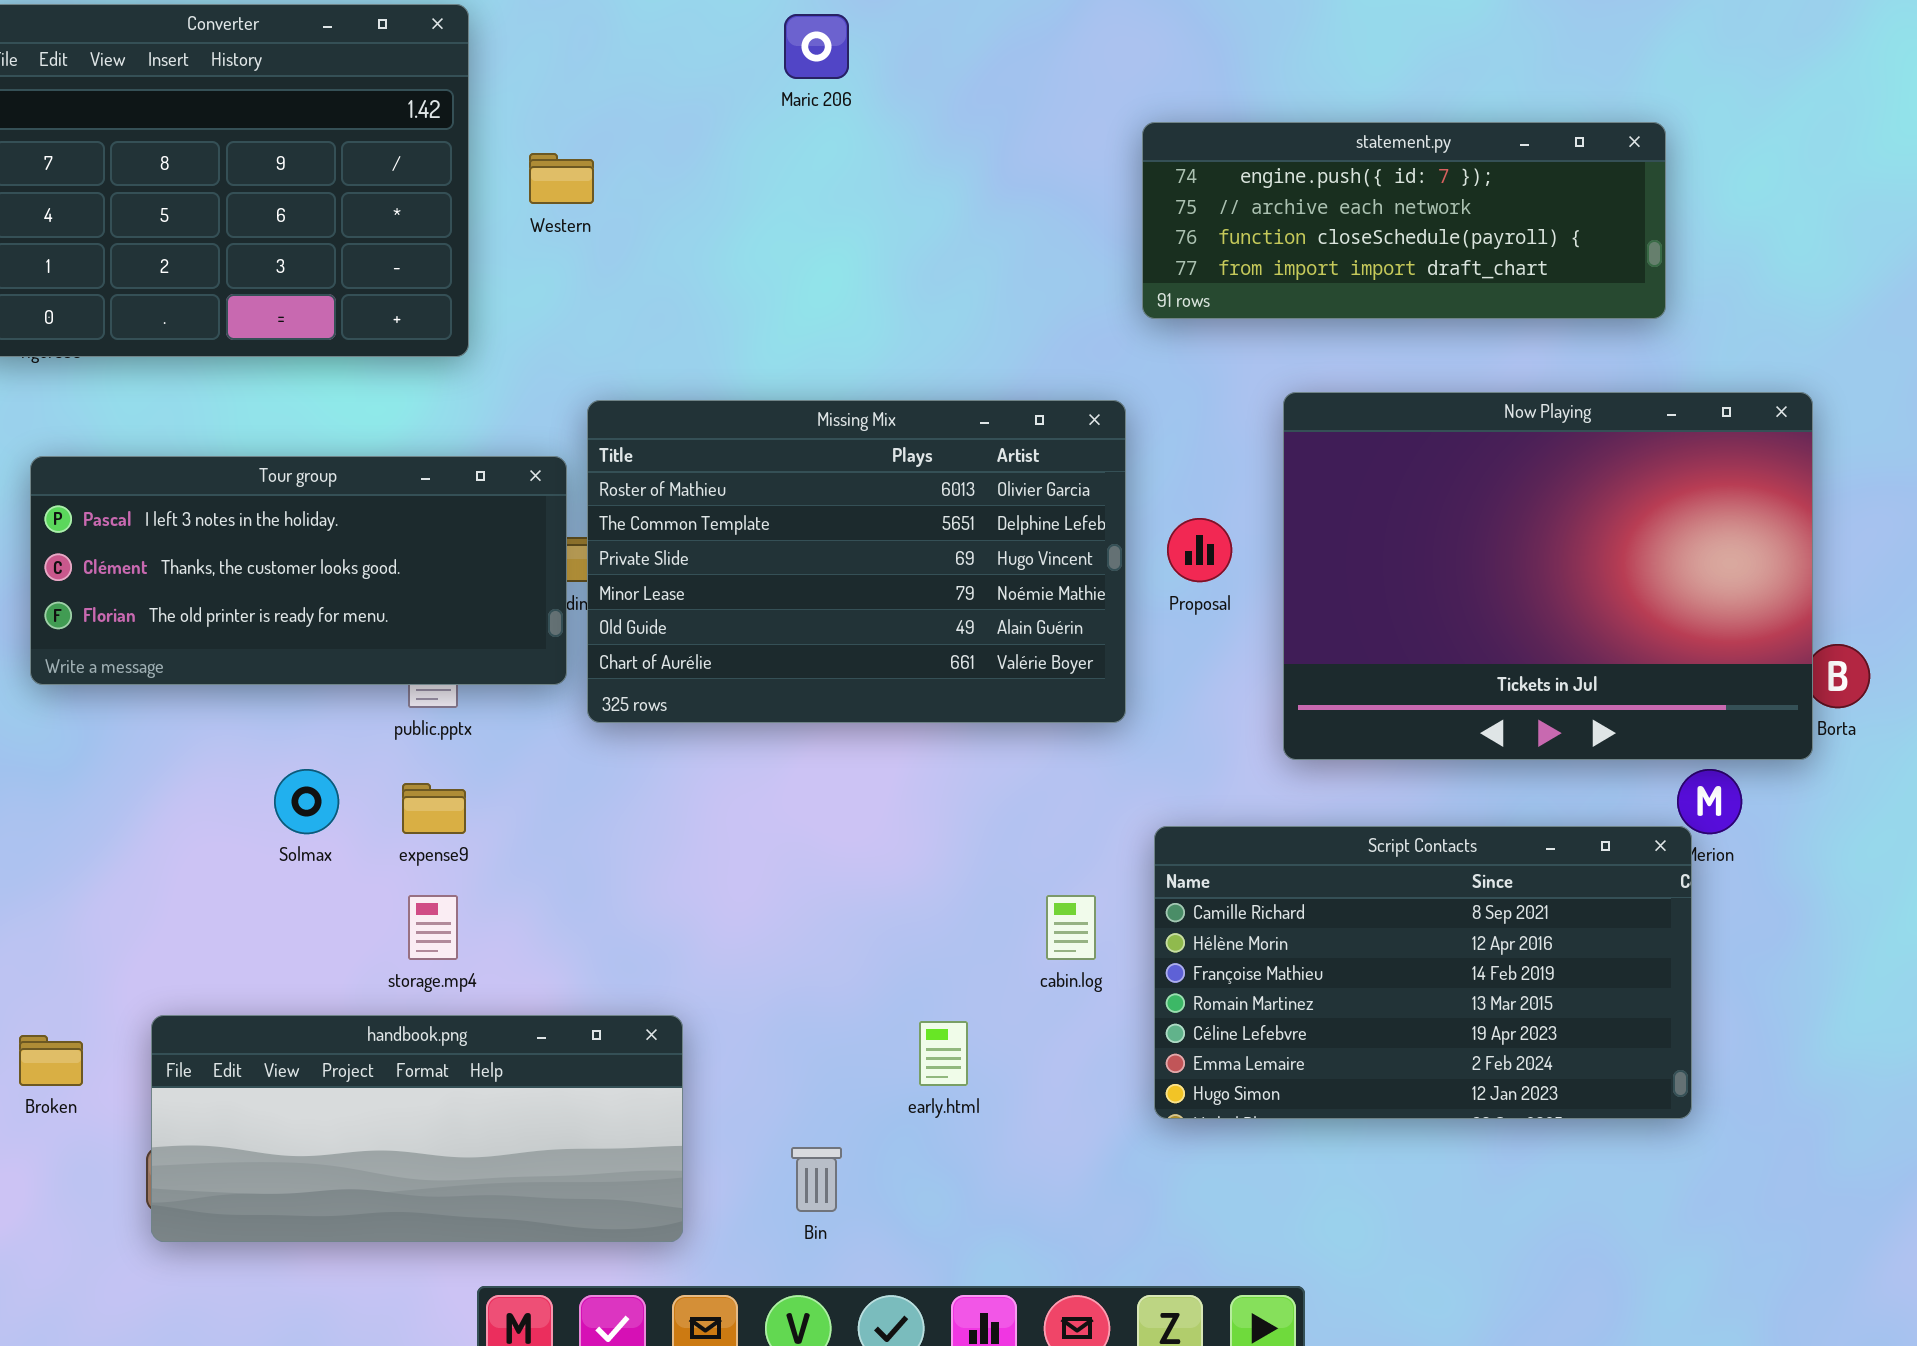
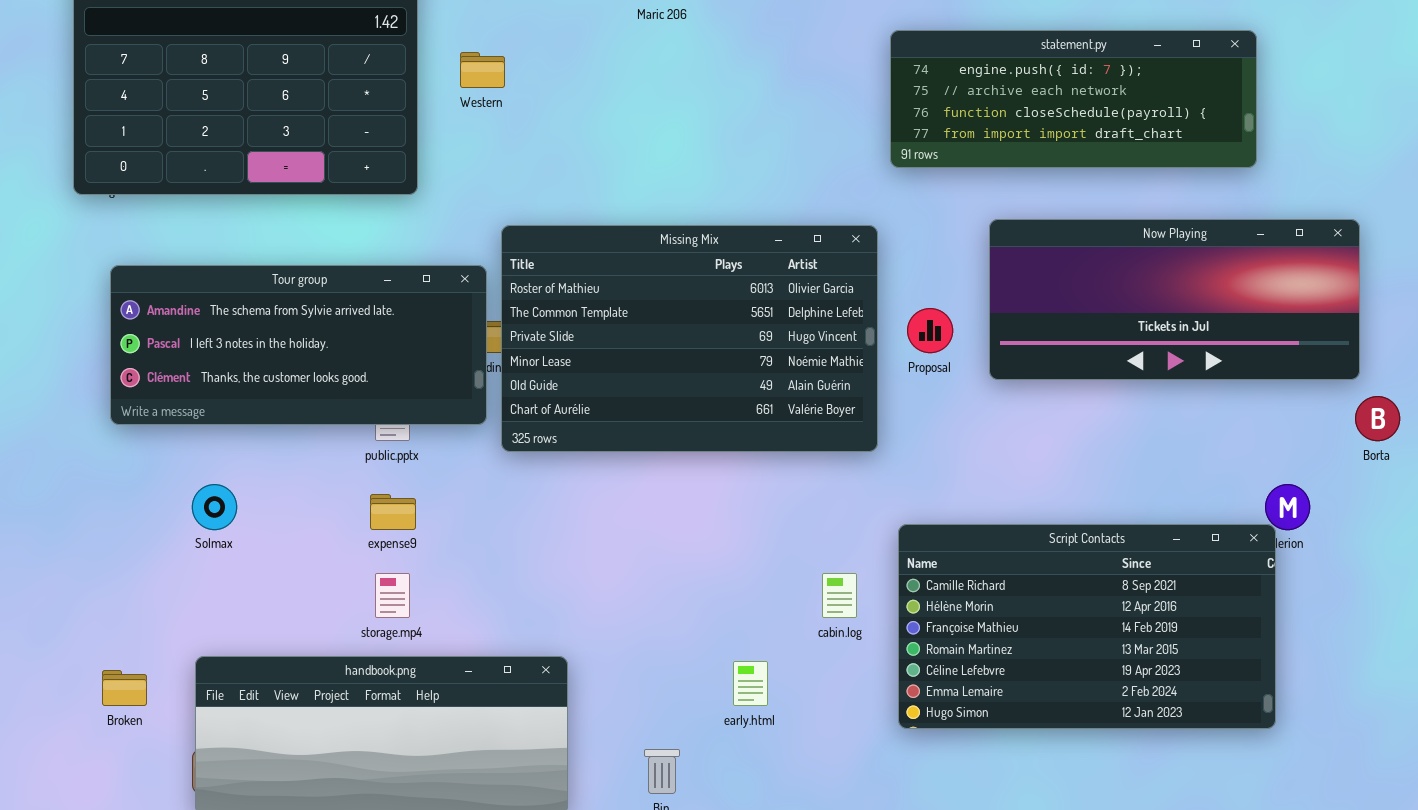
Now Playing: [1283,392,1813,760] -> [989,219,1360,380], resized
Tour group: [30,456,567,685] -> [110,265,487,425], scrolled up 1 row
Solmax: [274,769,339,834] -> [192,484,237,530], moved

